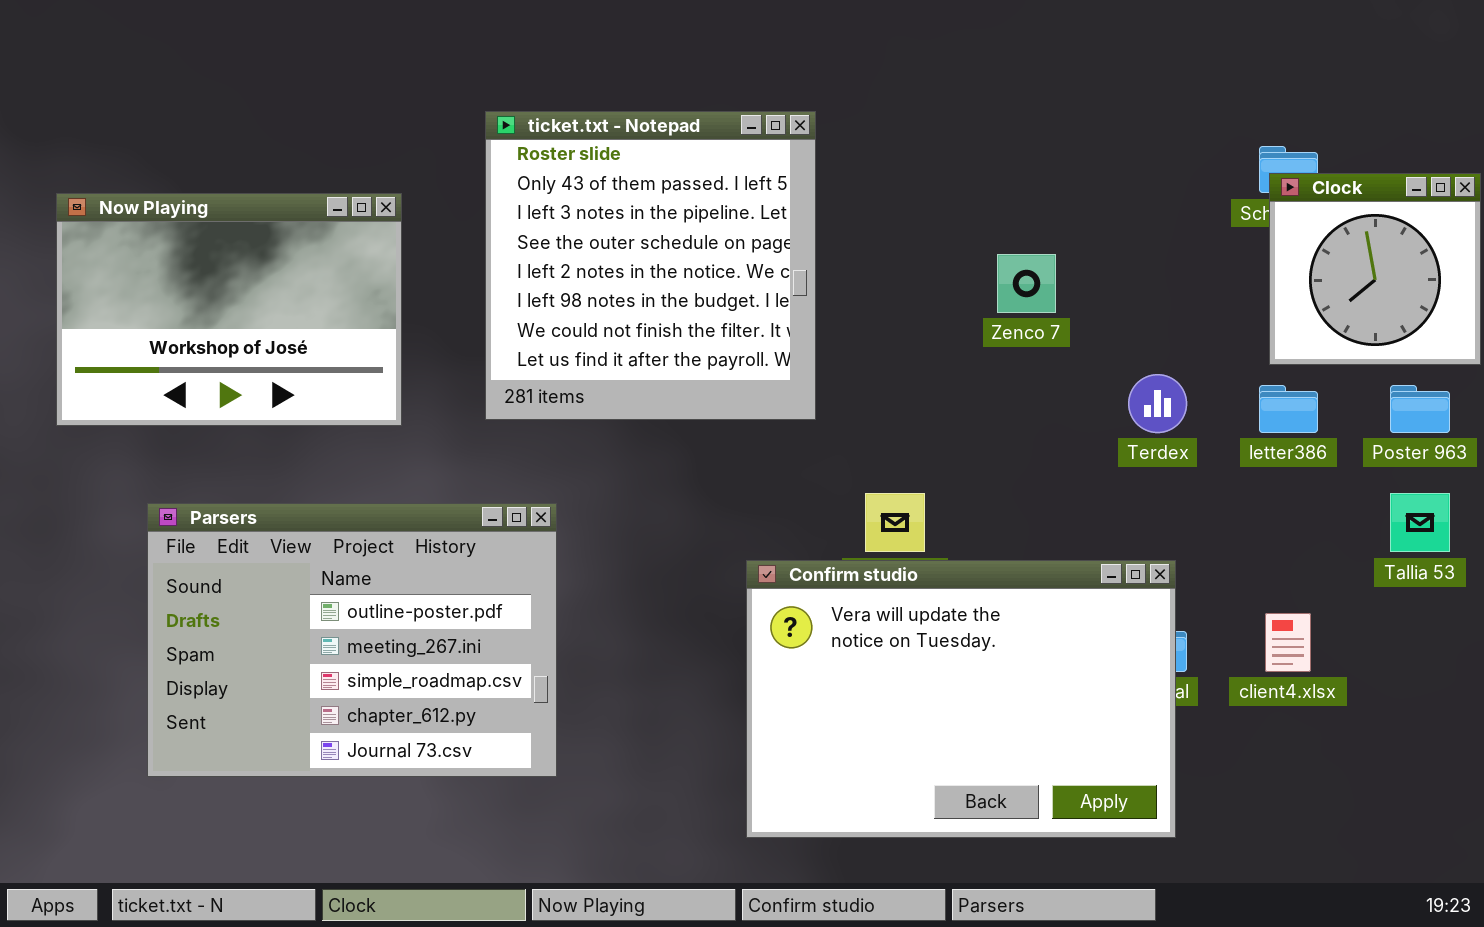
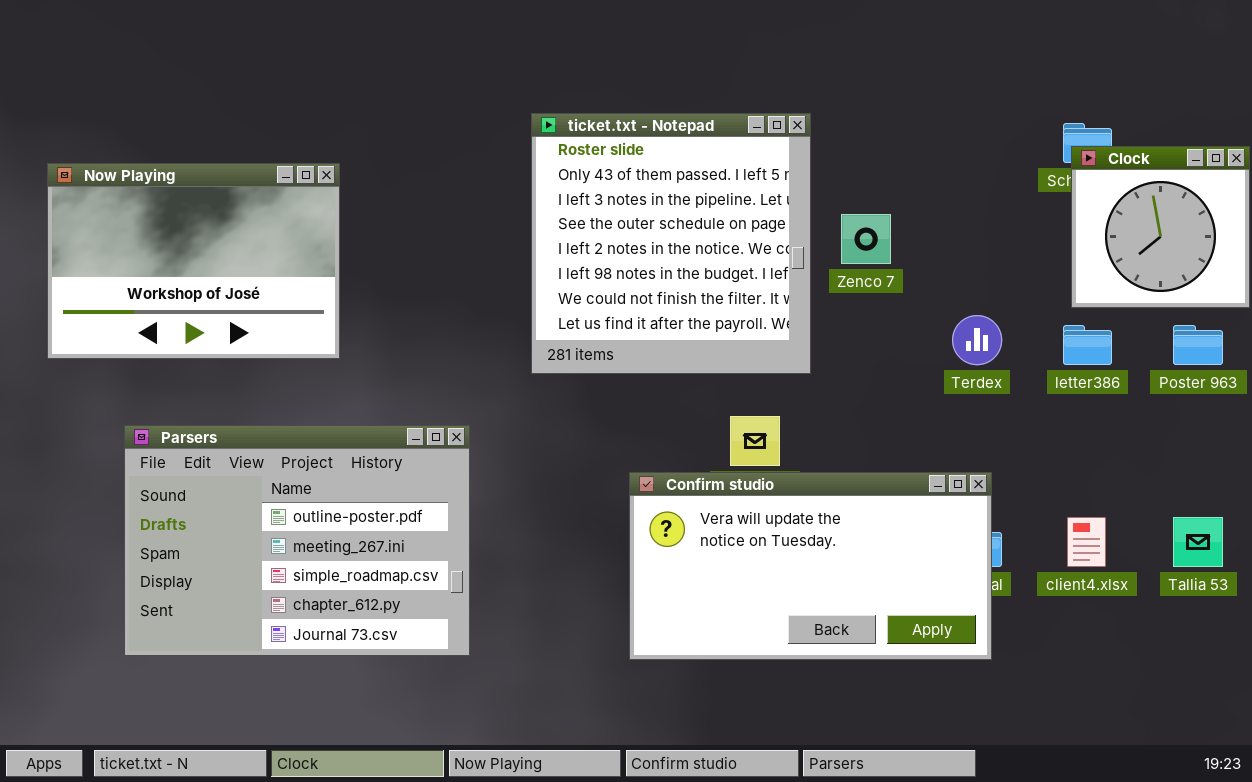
ticket.txt - Notepad: [485,111,816,420] -> [531,113,811,374], moved
Tallia 53: [1390,493,1450,552] -> [1173,517,1223,567], moved
Confirm studio: [746,560,1176,838] -> [629,472,992,660], resized

